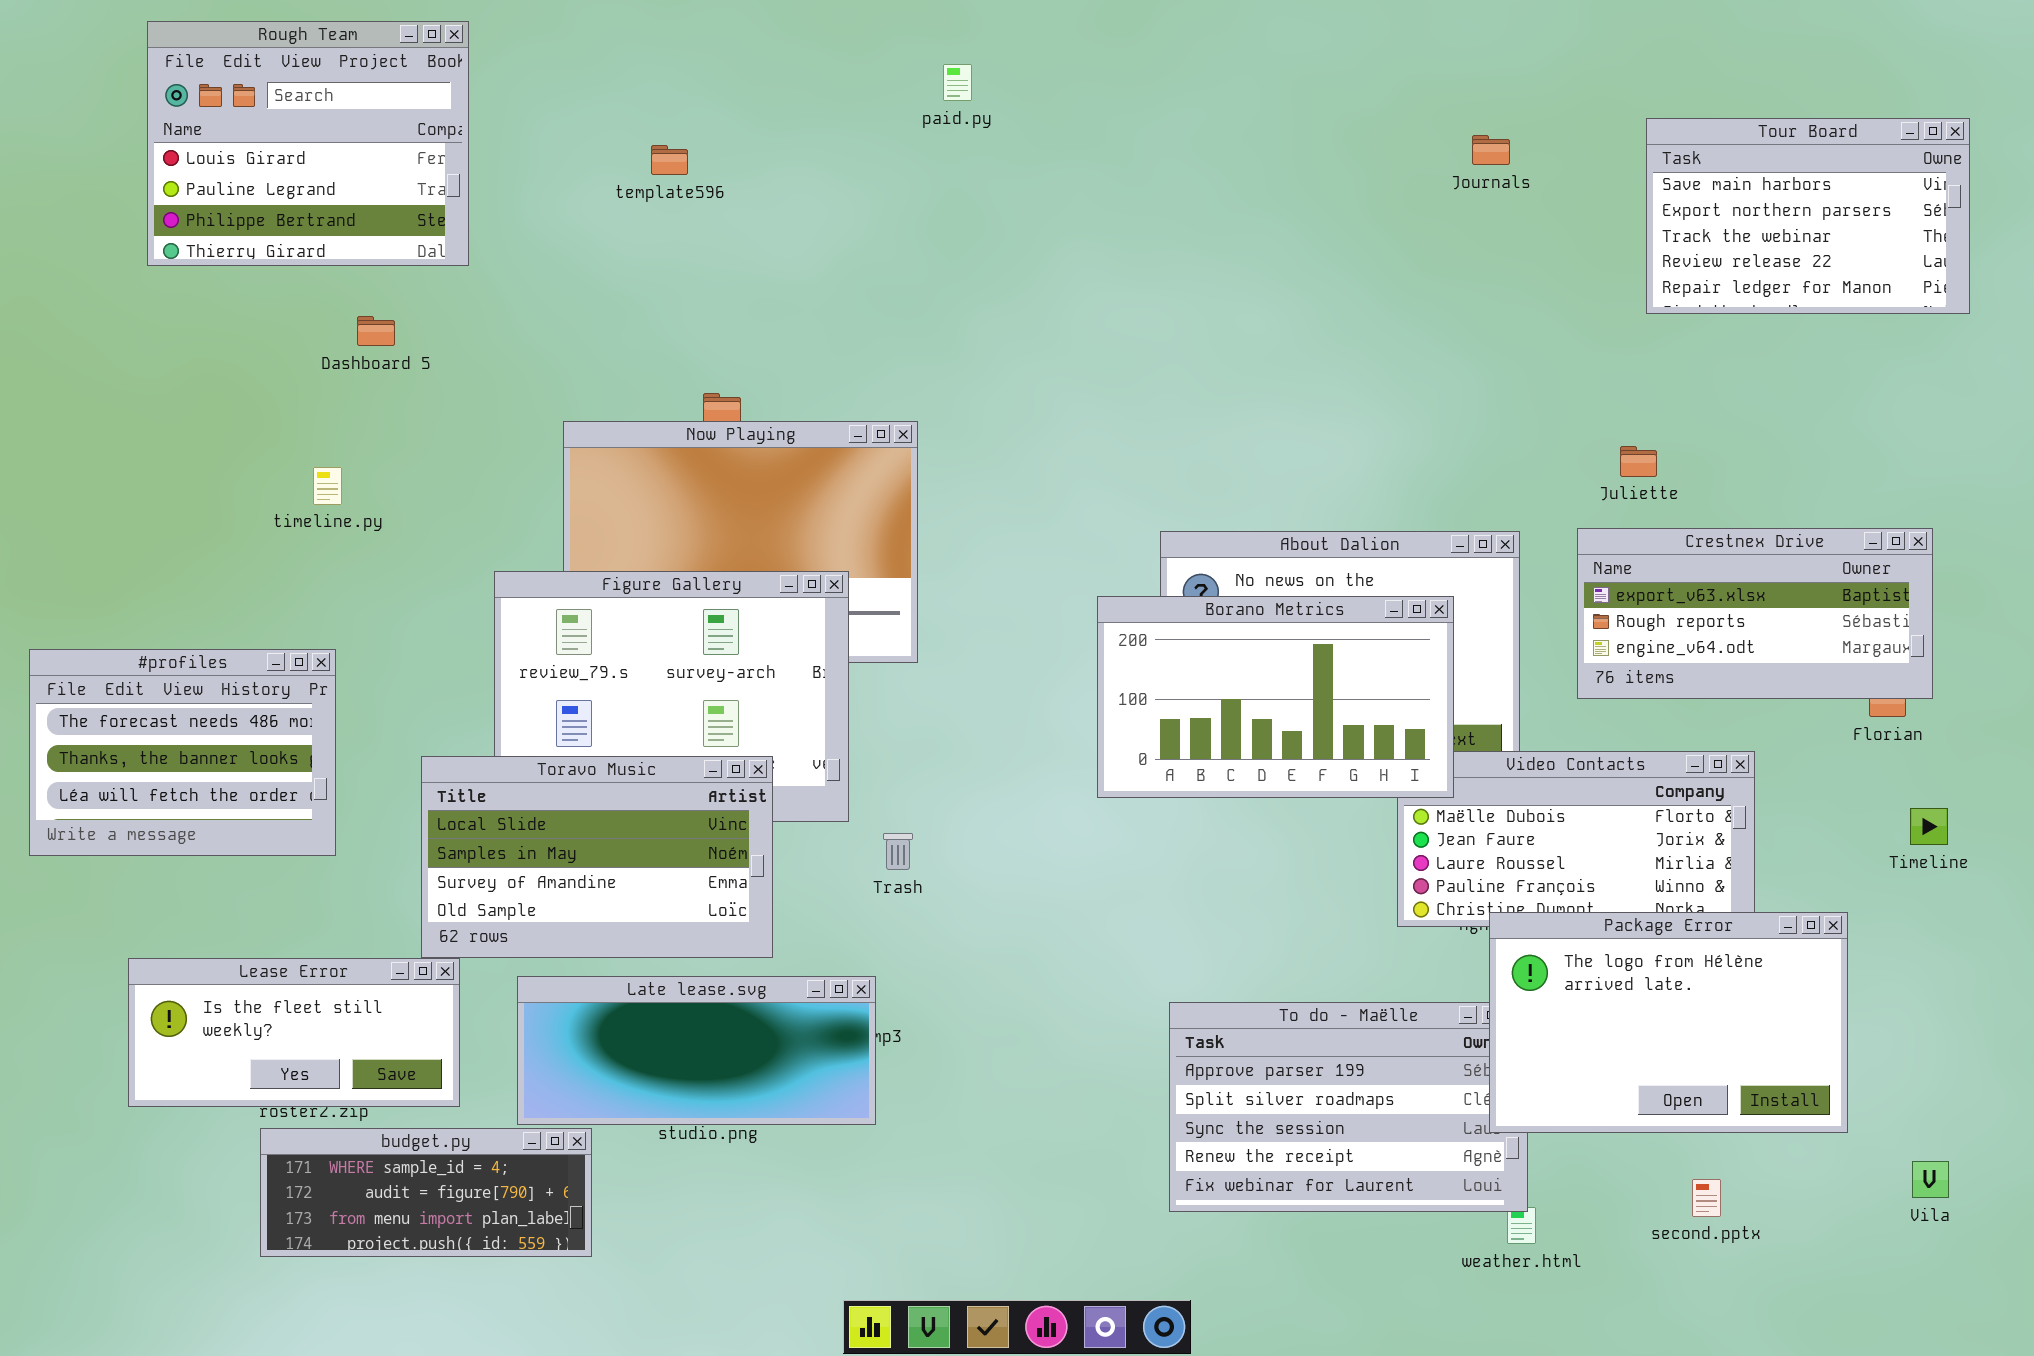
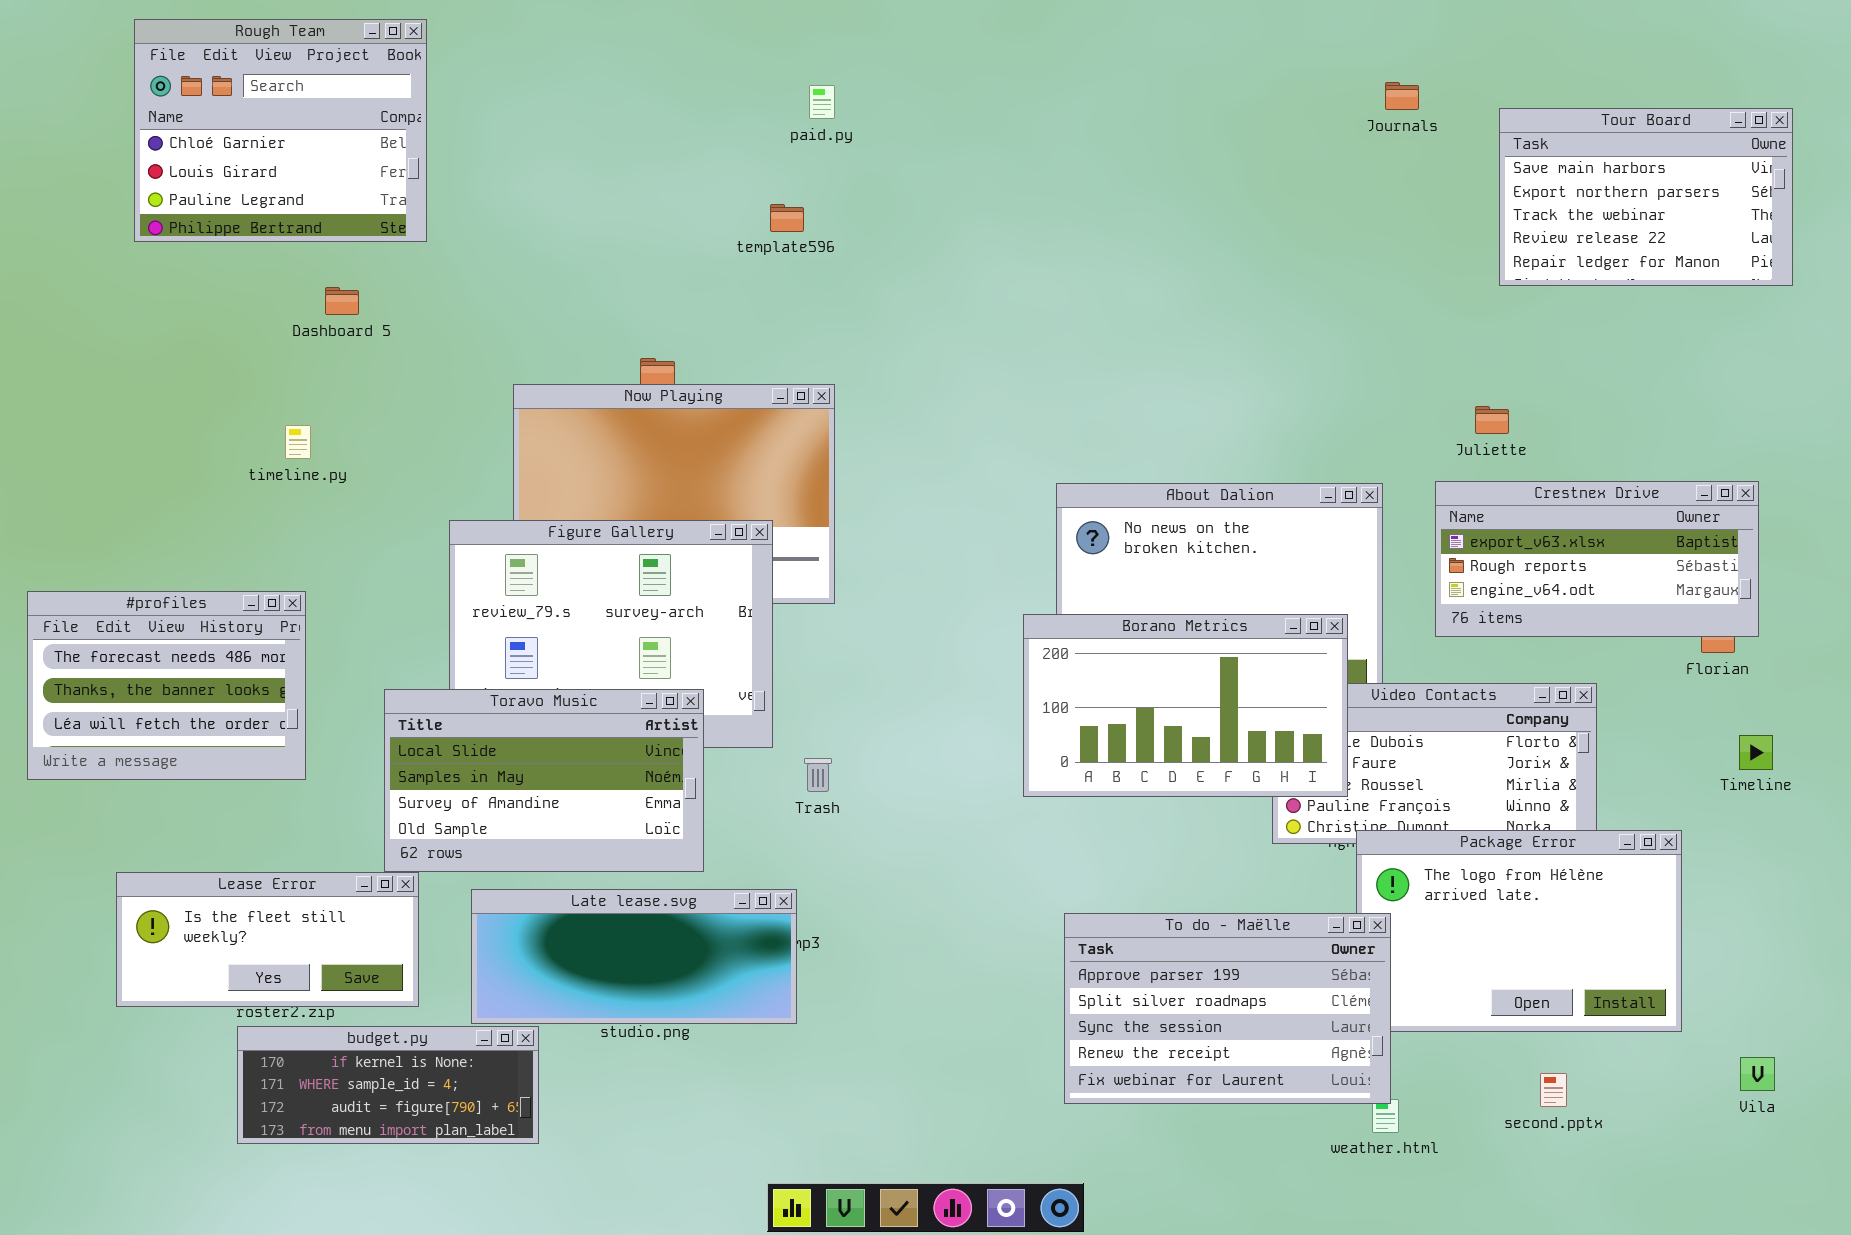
Rough Team: [147,21,469,266] -> [134,19,427,242], scrolled up 1 row
paid.py: [943,64,972,101] -> [809,85,835,119], moved
Journals: [1472,135,1510,165] -> [1385,82,1419,110], moved
template596: [651,145,688,175] -> [770,204,804,232], moved
Borano Metrics: [1097,596,1454,798] -> [1023,614,1348,797], moved
To do - Maëlle: [1169,1002,1528,1212] -> [1064,913,1391,1104], raised
budget.py: [260,1128,592,1257] -> [237,1026,539,1144], scrolled up 1 row

